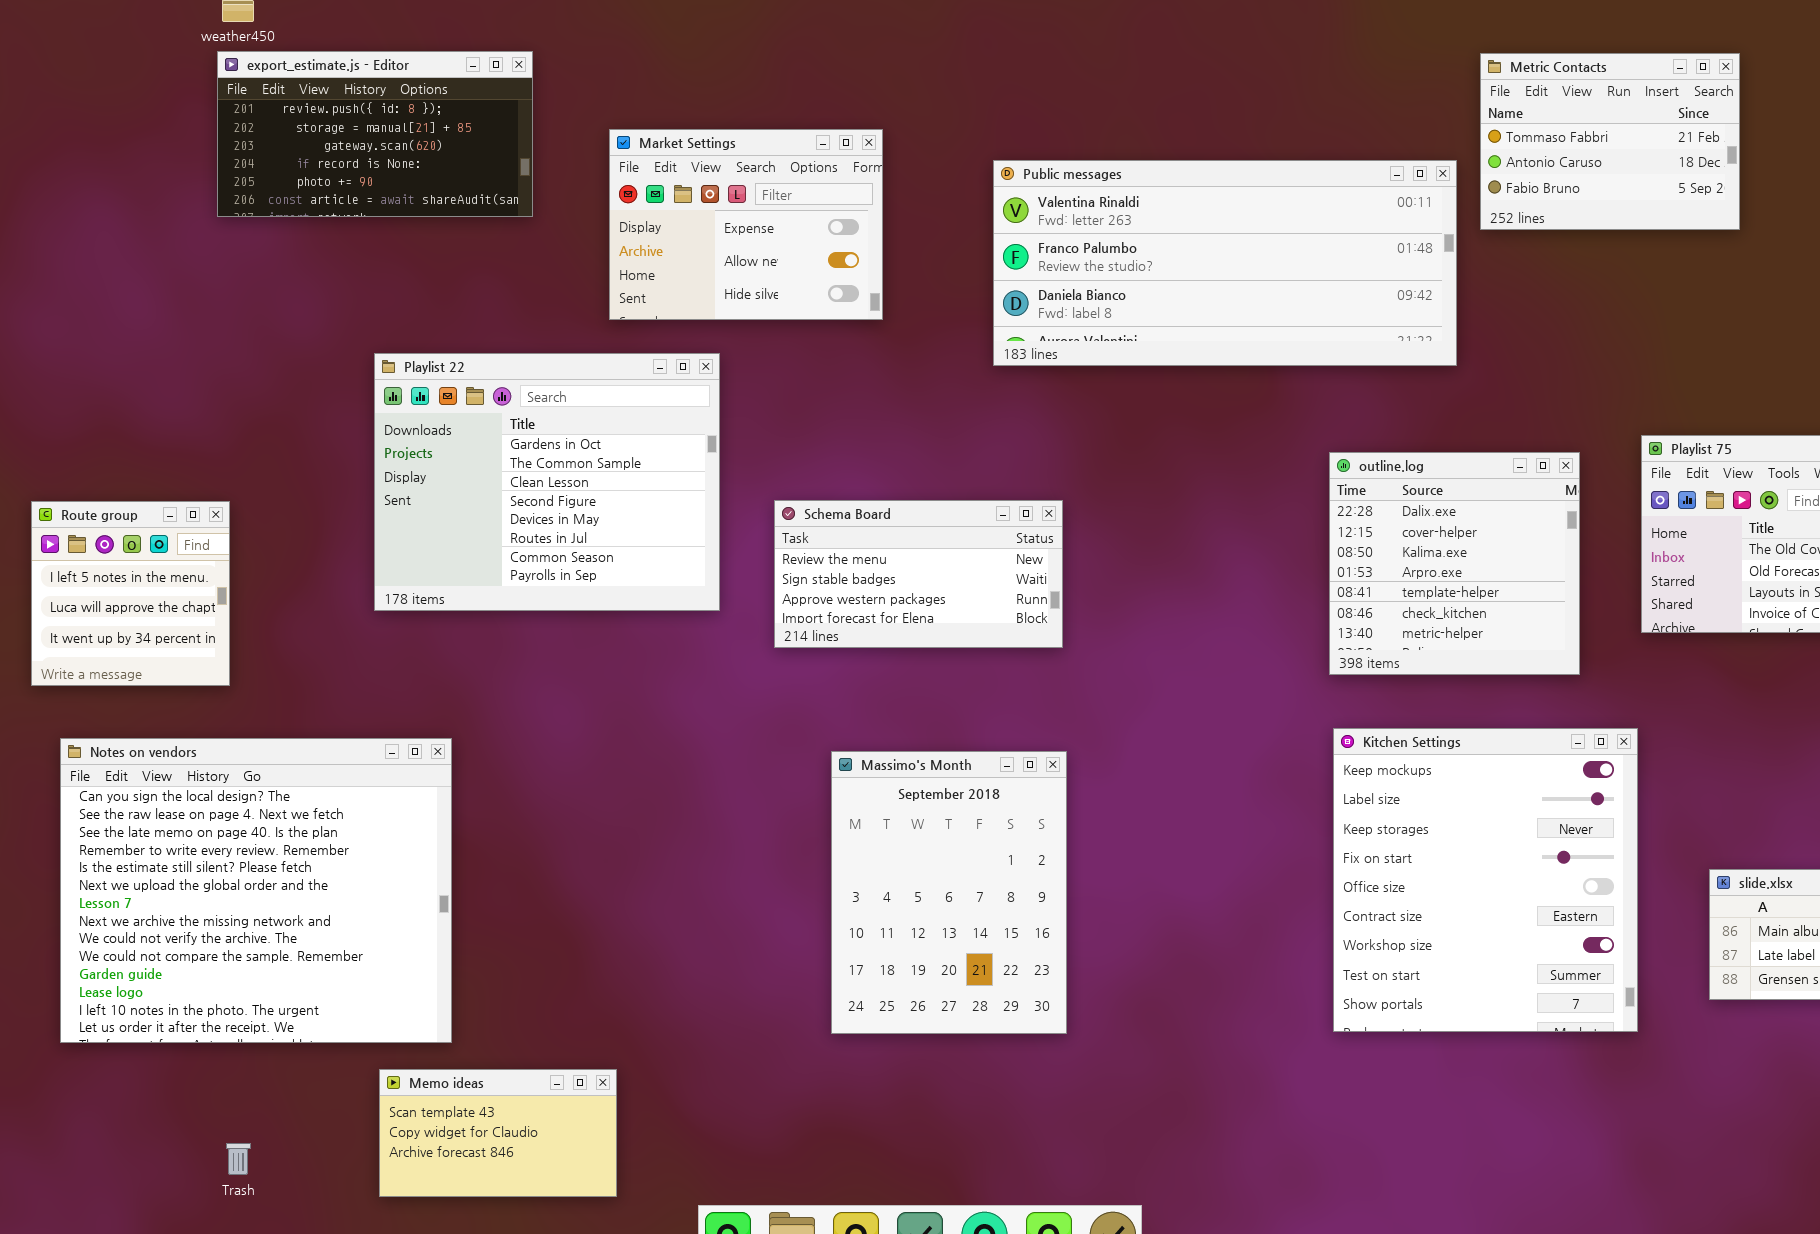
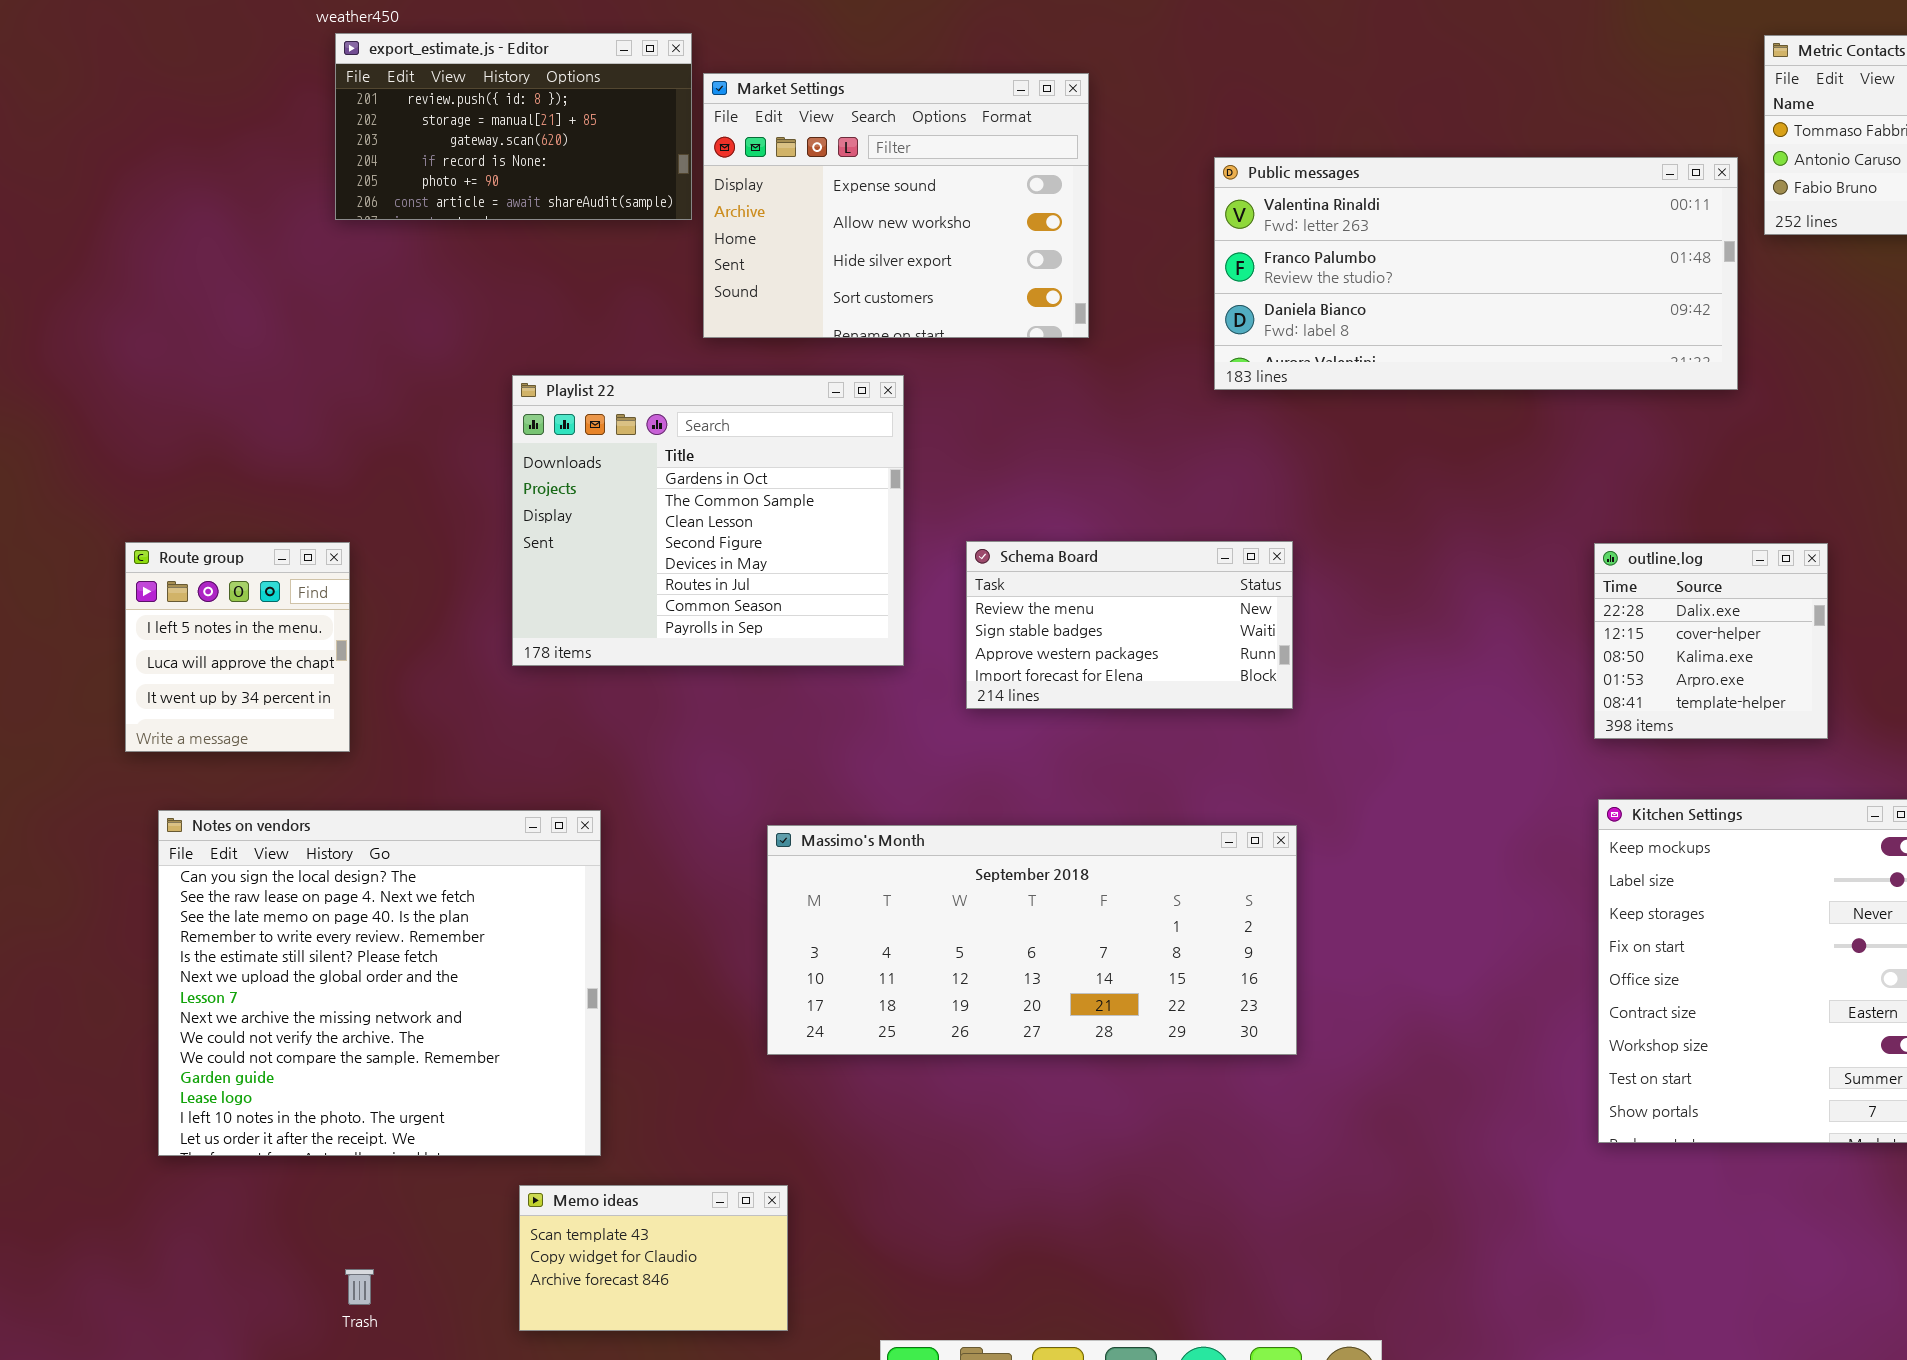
Market Settings: [609,129,883,320] -> [703,73,1089,338], resized
outline.log: [1329,452,1580,675] -> [1594,543,1828,739], resized
Massimo's Month: [831,751,1067,1034] -> [767,825,1297,1055], resized

